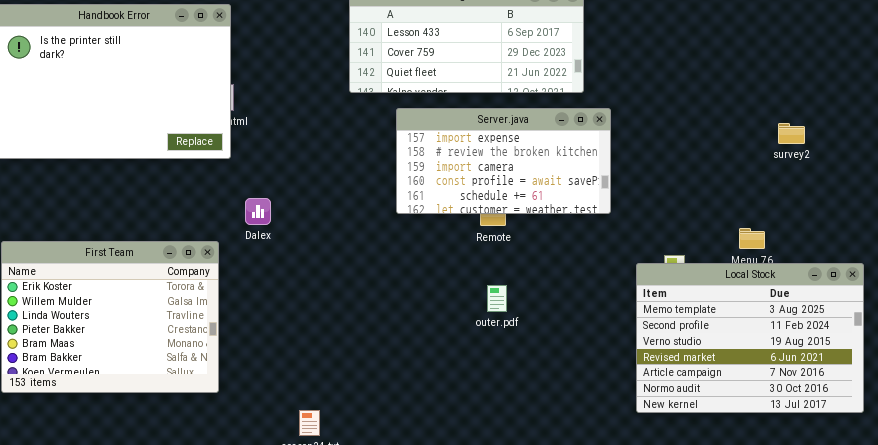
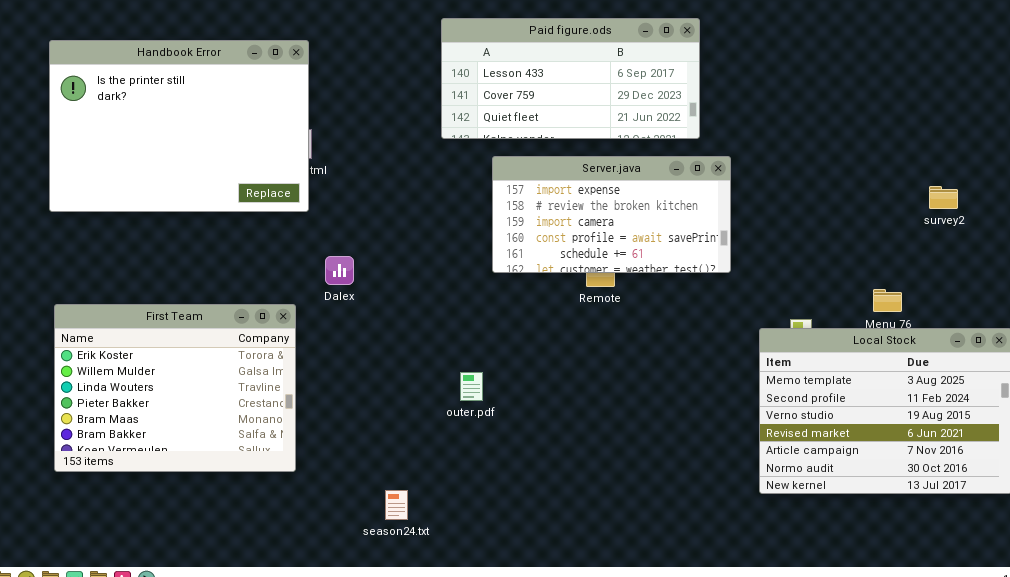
survey2: [778,123,805,144] -> [929,186,958,209], moved
outer.pdf: [487,285,507,312] -> [460,372,483,401], moved

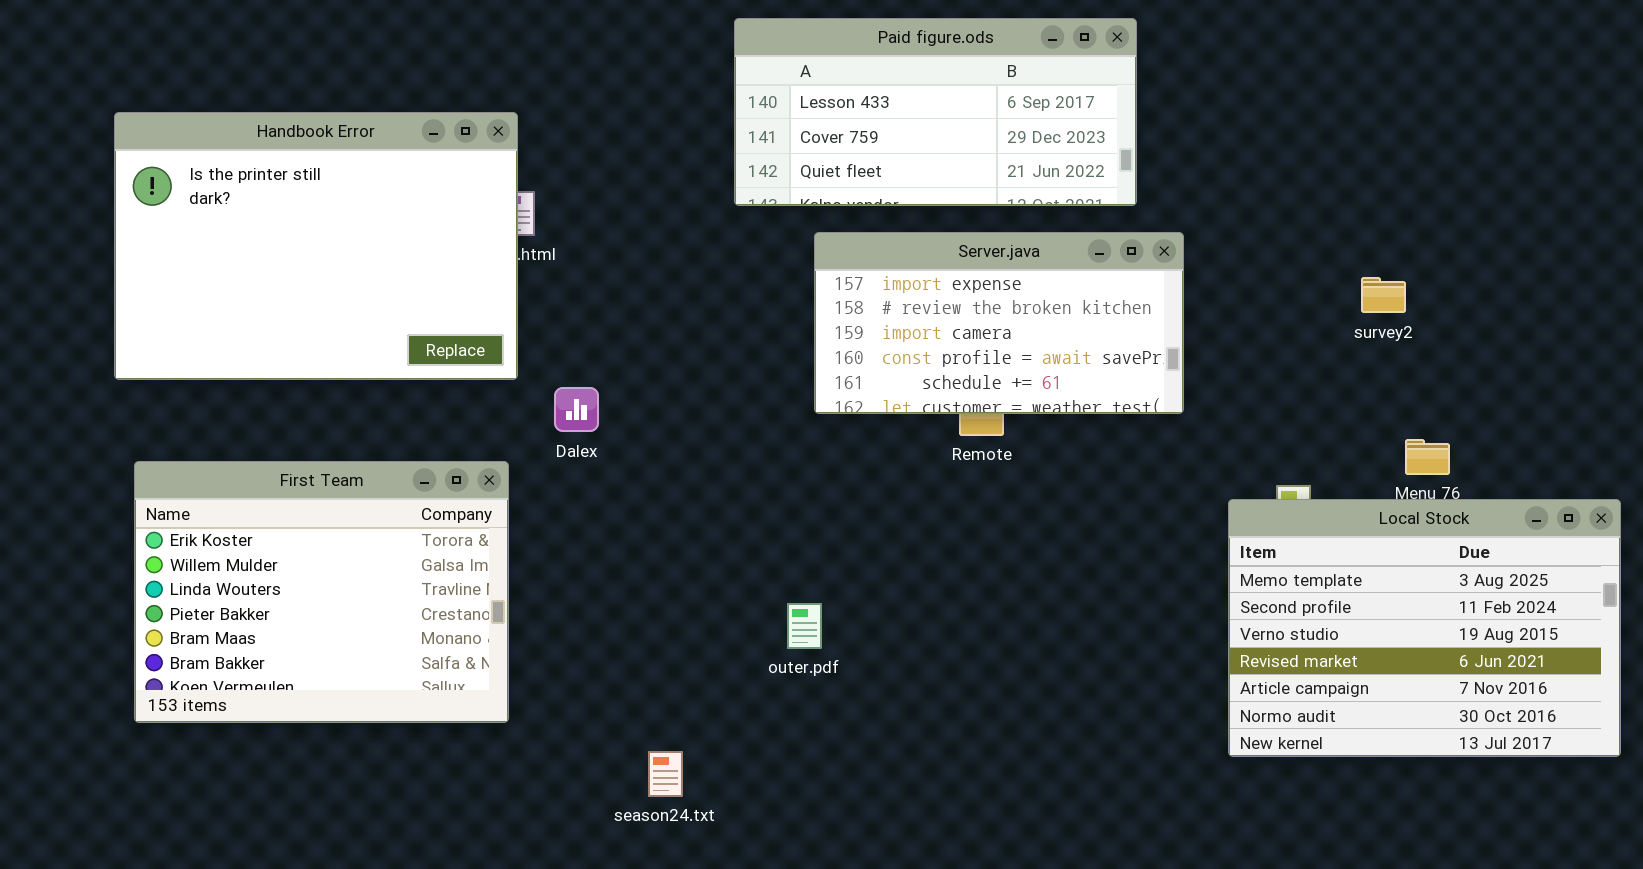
Handbook Error: [49,40,309,212] -> [114,112,518,380], moved
survey2: [929,186,958,209] -> [1361,277,1406,313], moved
outer.pdf: [460,372,483,401] -> [787,603,822,649], moved

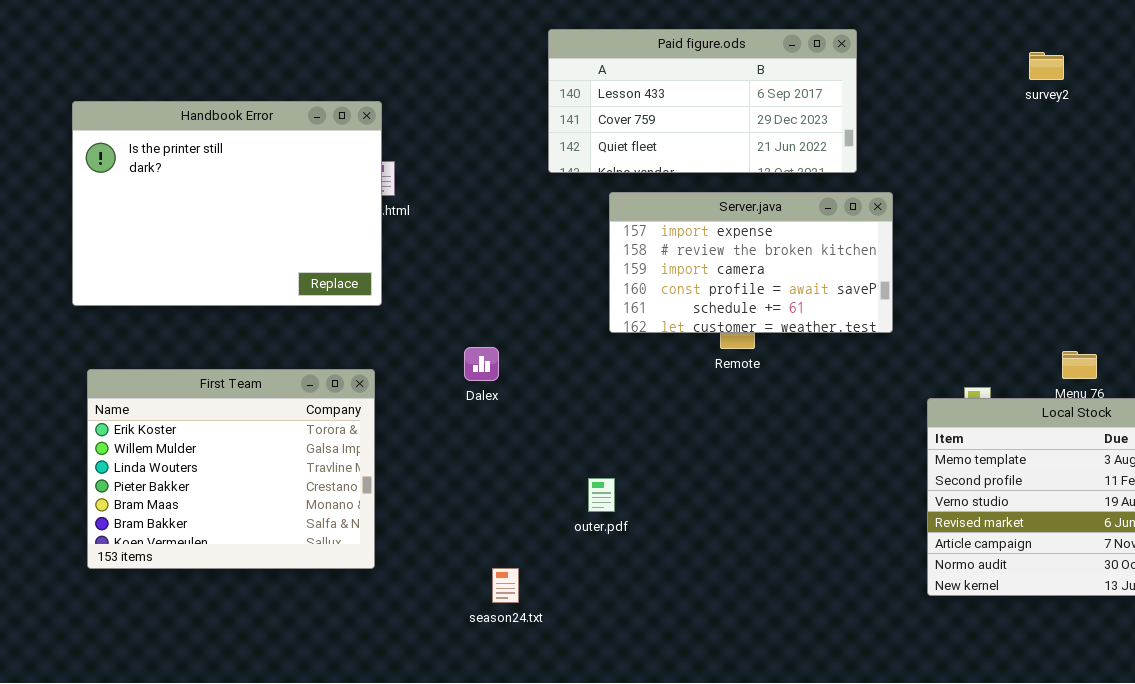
survey2: [1361,277,1406,313] -> [1029,52,1064,80], moved
Dalex: [554,387,599,432] -> [464,347,499,381], moved
season24.txt: [648,751,683,797] -> [492,568,519,603], moved

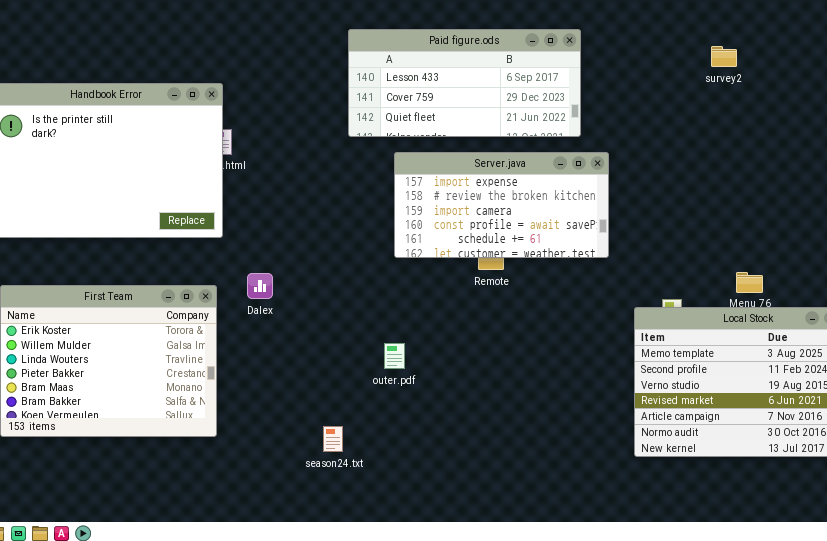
Dalex: [464,347,499,381] -> [247,273,273,299], moved
outer.pdf: [588,478,615,512] -> [384,343,405,369], moved
season24.txt: [492,568,519,603] -> [323,426,343,452], moved

